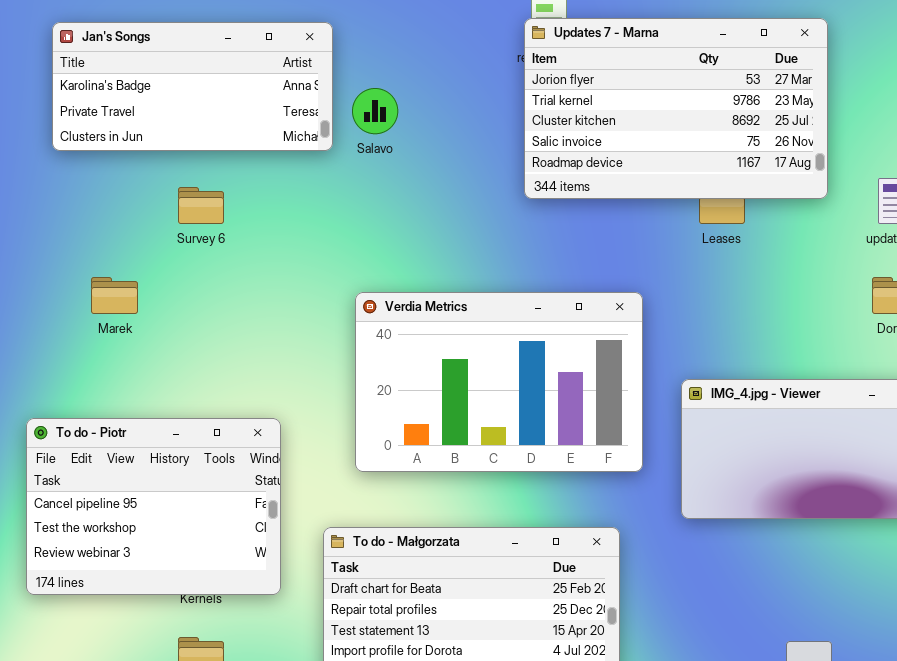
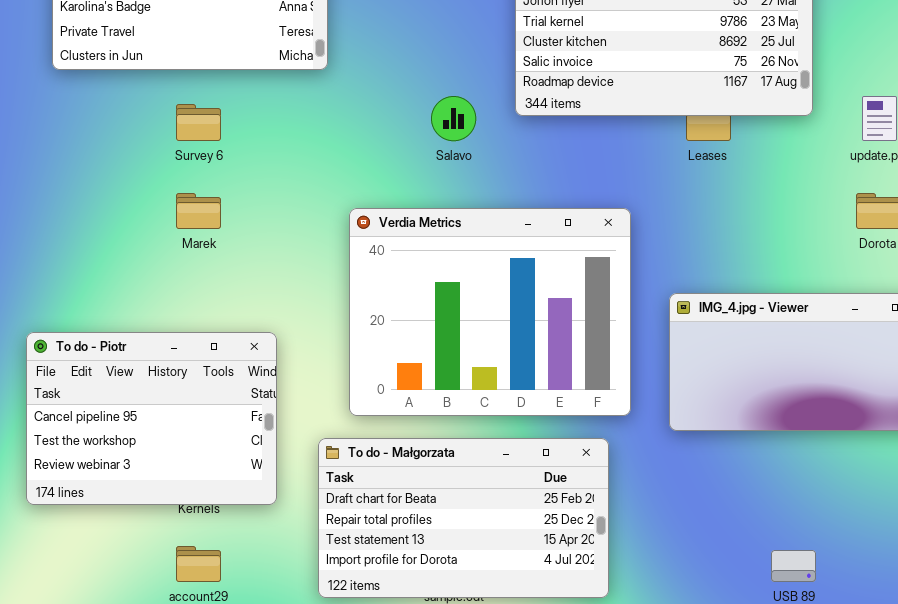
Salavo: [352,88,398,134] -> [431,96,476,141], moved
Marek: [91,277,138,314] -> [176,193,221,229], moved
Verdia Metrics: [355,292,643,472] -> [349,208,631,416], resized

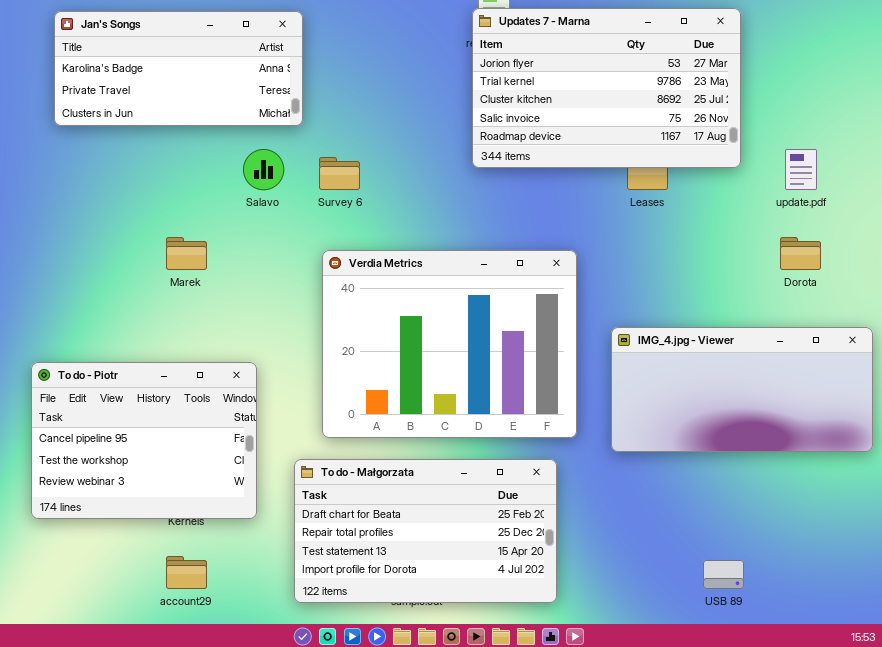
Salavo: [431,96,476,141] -> [243,149,284,190], moved
Survey 6: [176,104,221,141] -> [319,157,360,190], moved

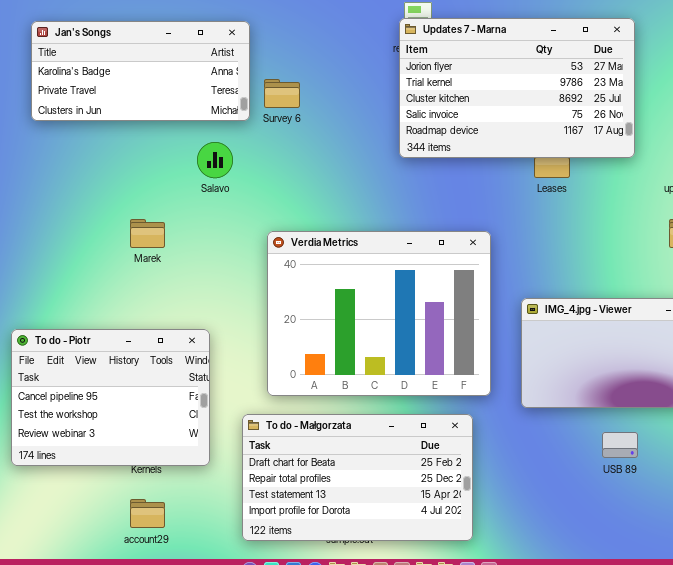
Survey 6: [319,157,360,190] -> [264,79,300,108], moved
USB 89: [703,560,744,589] -> [602,432,638,458], moved

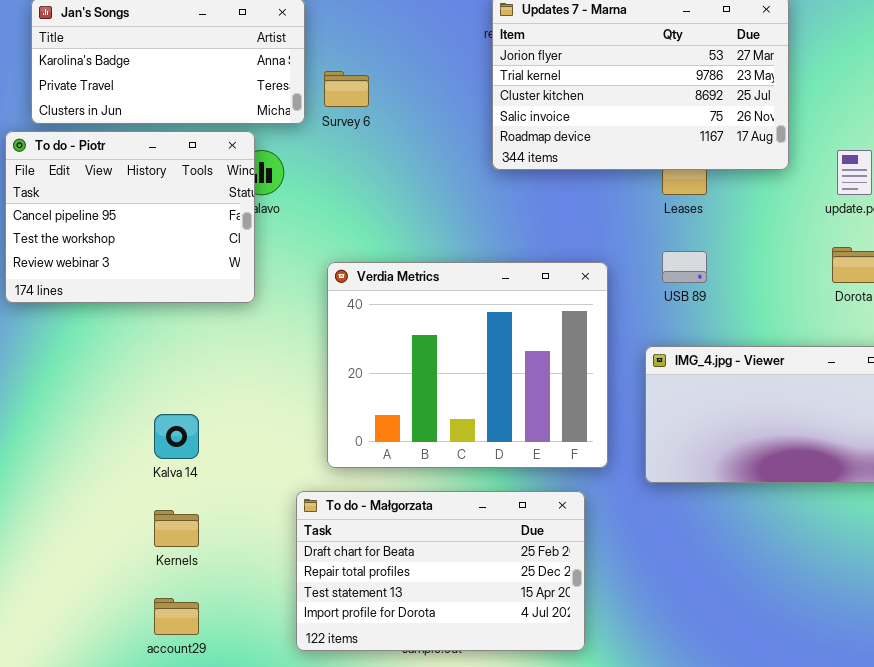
To do - Piotr: [11,329,210,466] -> [5,131,255,303], moved
USB 89: [602,432,638,458] -> [662,251,707,283], moved

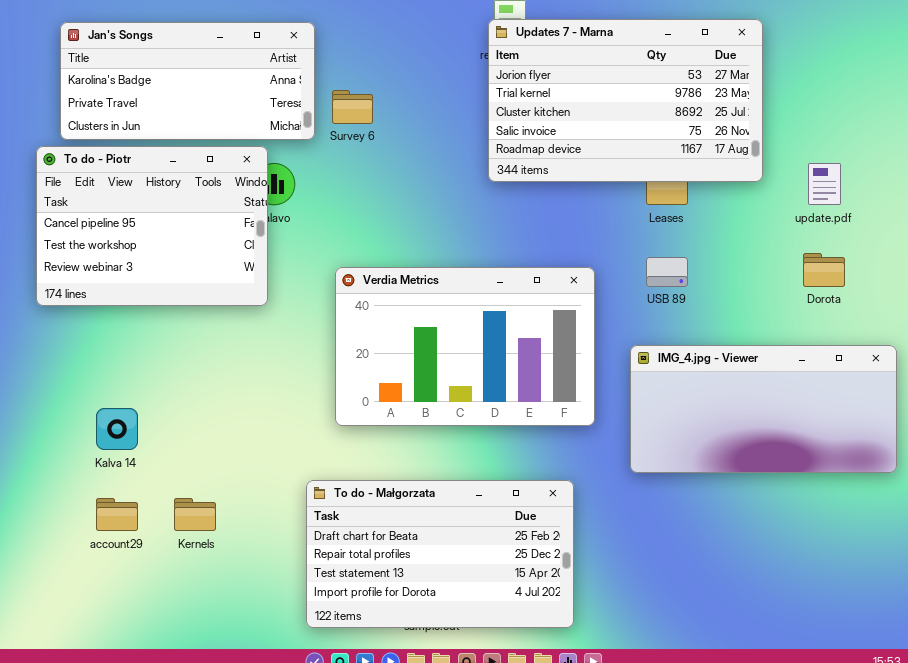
Verdia Metrics: [327,262,608,468] -> [335,267,595,426], resized
Kalva 14: [154,414,199,459] -> [96,408,138,450], moved
account29: [154,598,199,635] -> [96,498,138,531], moved

